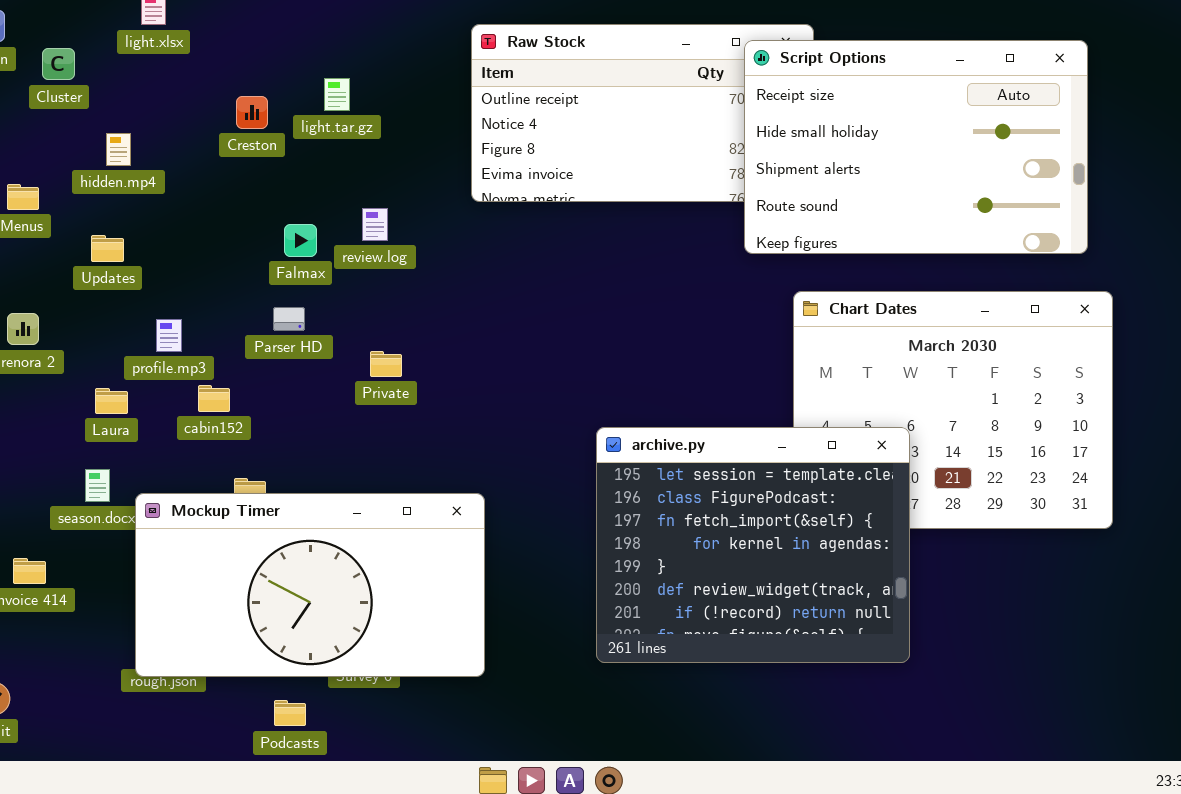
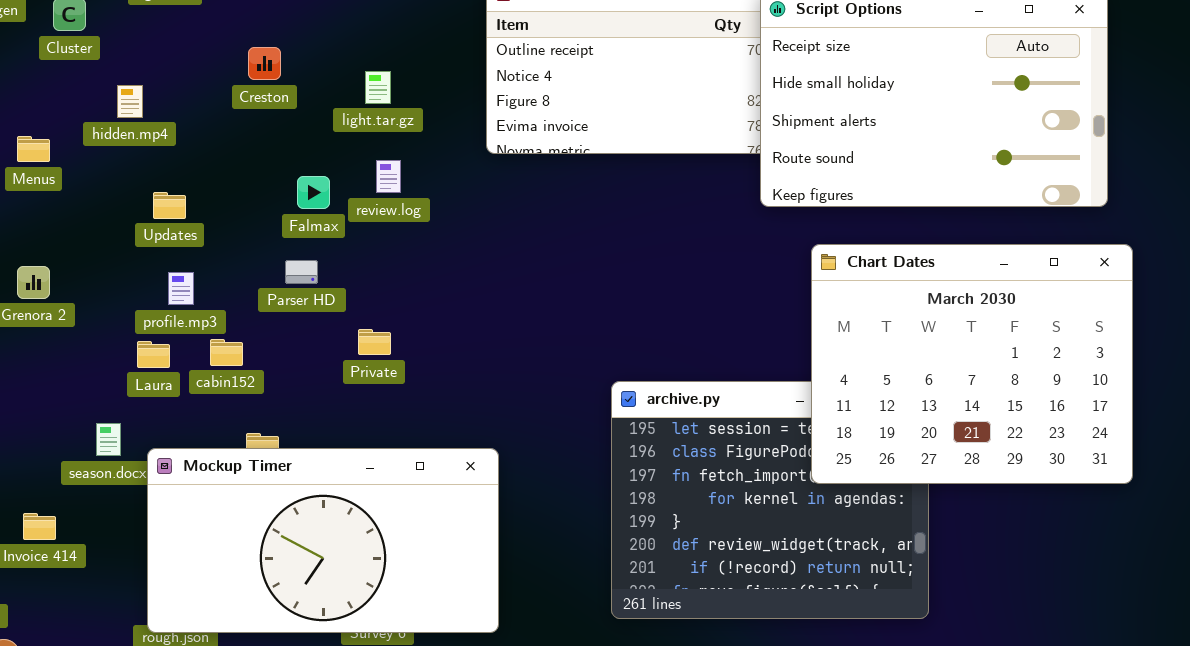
light.tar.gz: [324,78,350,111] -> [365,71,391,104], moved
Updates: [91,235,124,262] -> [153,192,186,219], moved
Chart Dates: [793,291,1113,529] -> [811,244,1133,484], raised
Private: [370,351,402,377] -> [358,329,391,355], moved
Laura: [95,388,128,414] -> [137,341,170,368], moved

